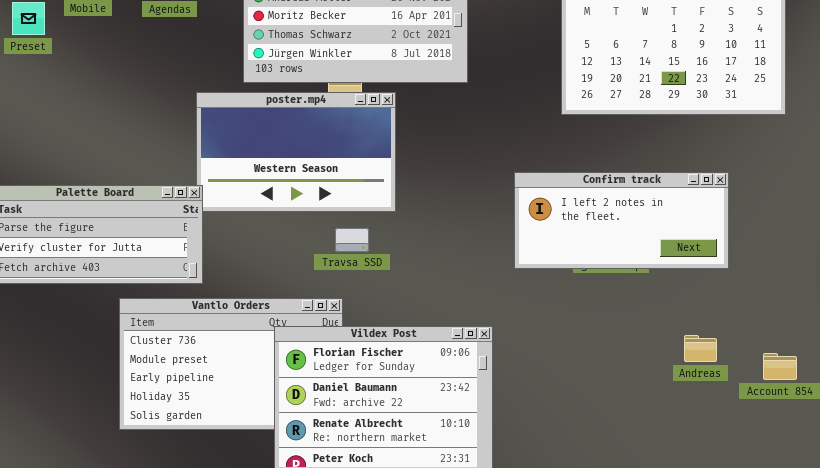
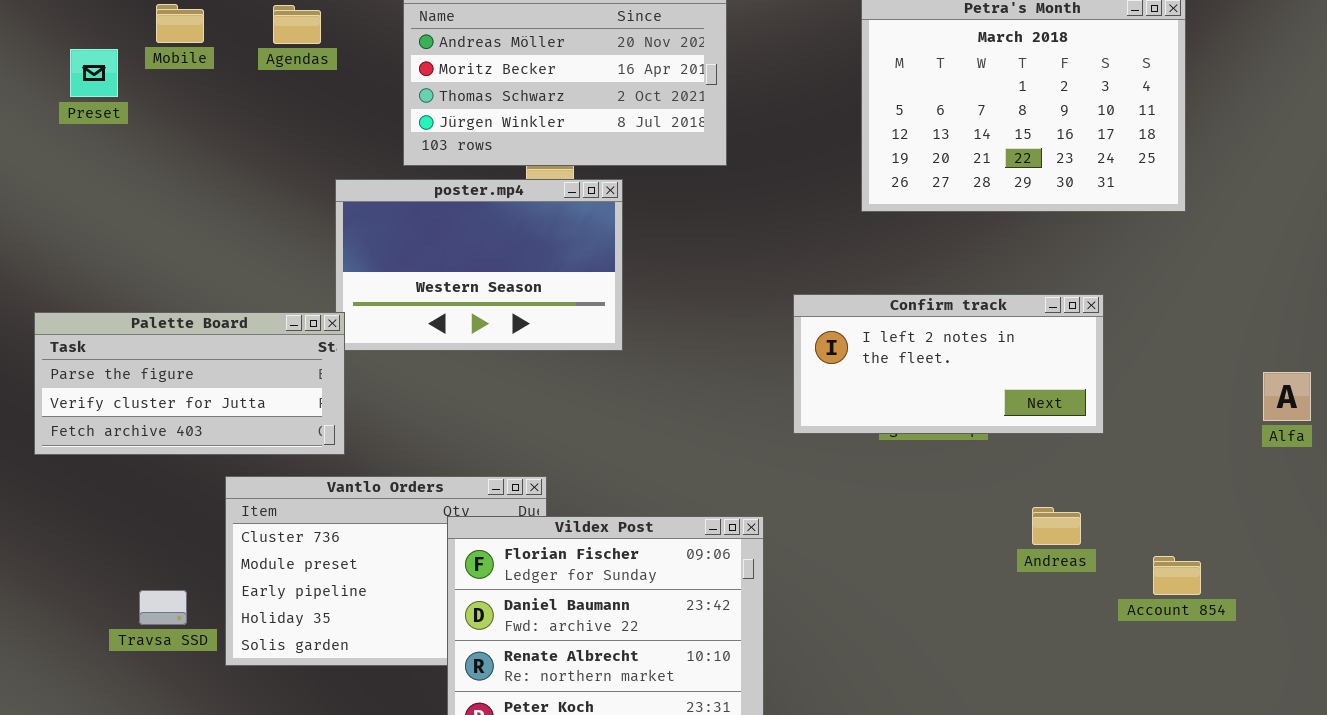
Travsa SSD: [335,228,369,252] -> [139,590,187,625], moved
Andreas: [684,335,717,362] -> [1032,507,1081,545], moved

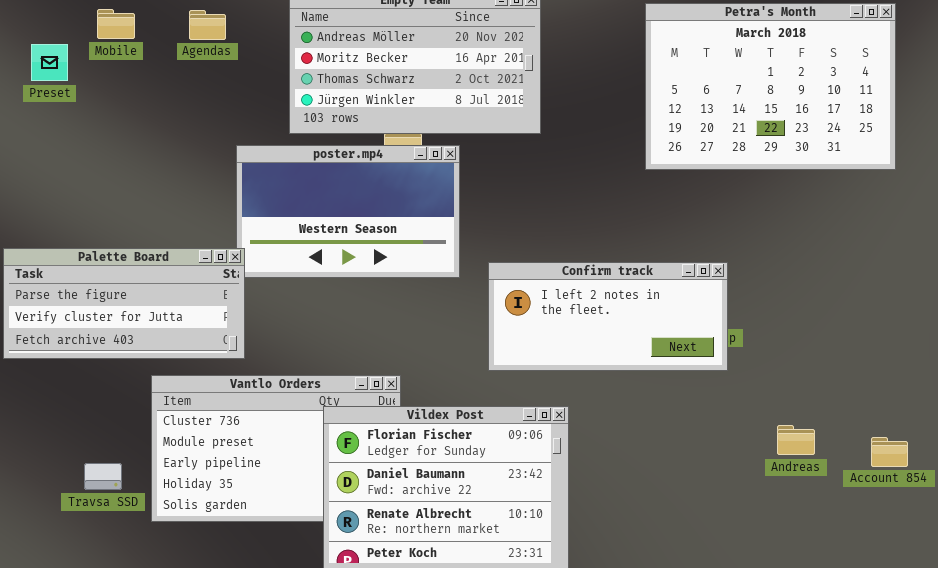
Confirm track: [793,294,1104,434] -> [488,262,728,371], moved
Andreas: [1032,507,1081,545] -> [777,425,815,455], moved

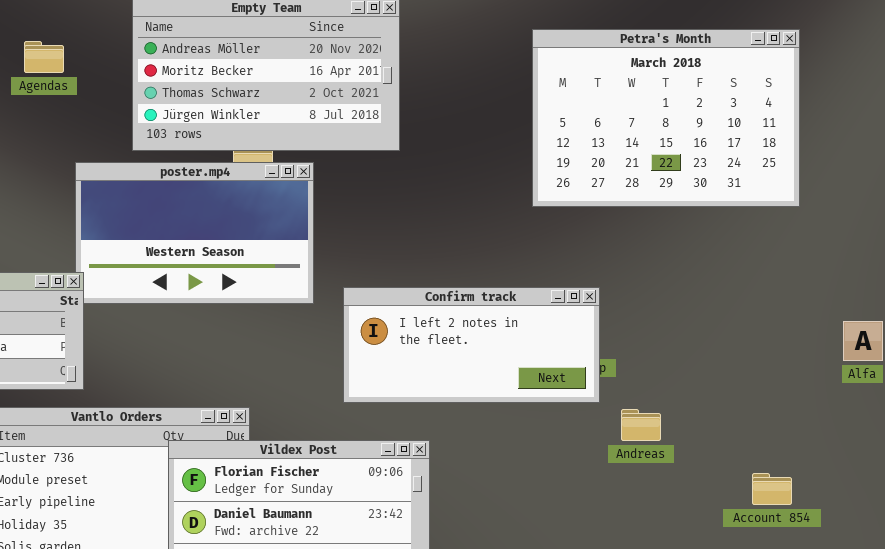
Petra's Month: [645,3,896,170] -> [532,29,800,207], moved
Agendas: [189,10,226,40] -> [24,41,64,73], moved
Andreas: [777,425,815,455] -> [621,409,661,441], moved

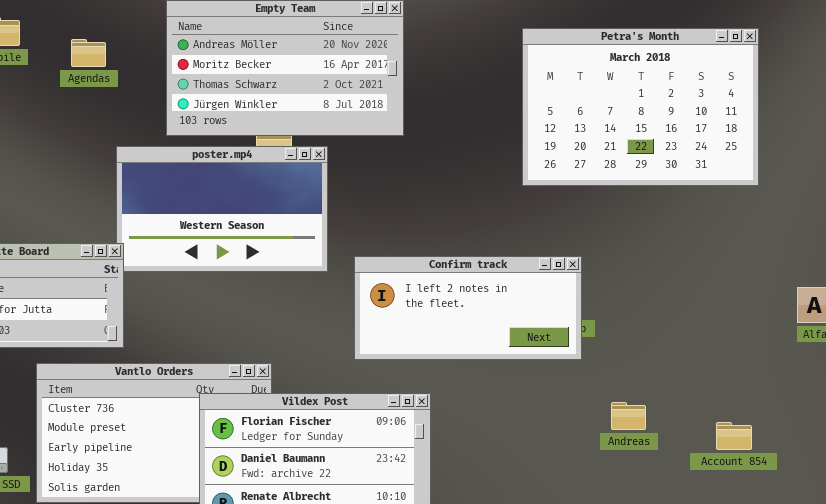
Andreas: [621,409,661,441] -> [611,402,646,430], moved

